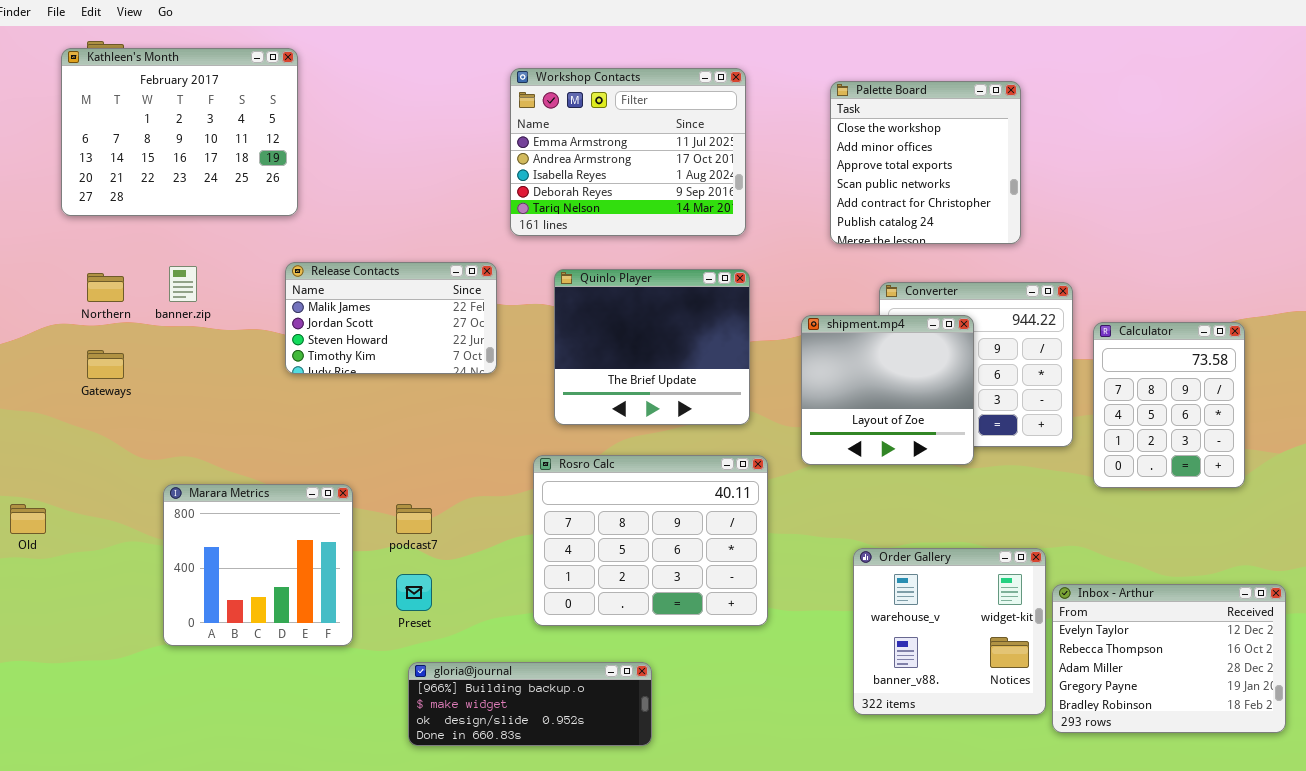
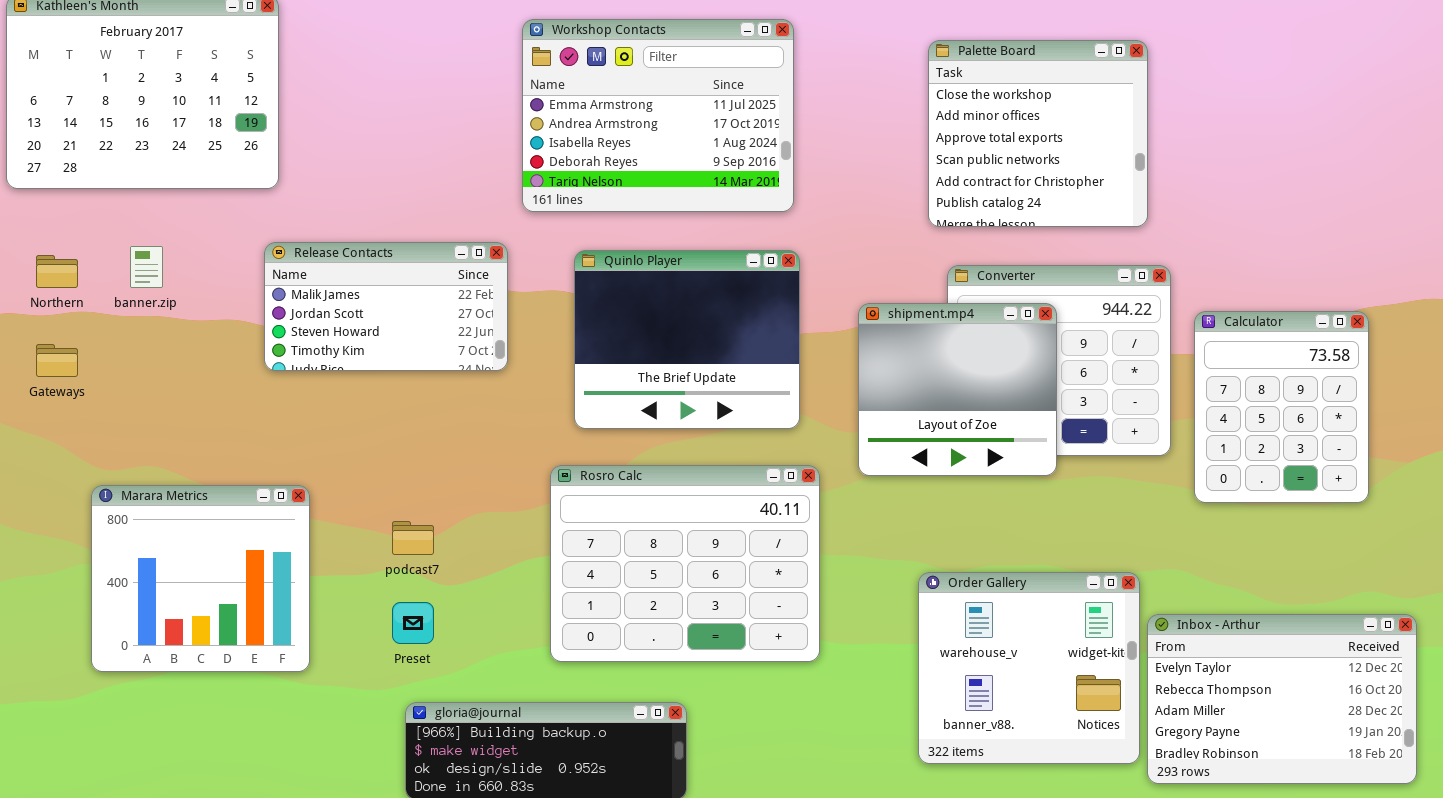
Palette Board: [830,81,1021,244] -> [928,40,1148,227], moved
Marara Metrics: [163,484,353,646] -> [91,485,310,672], moved

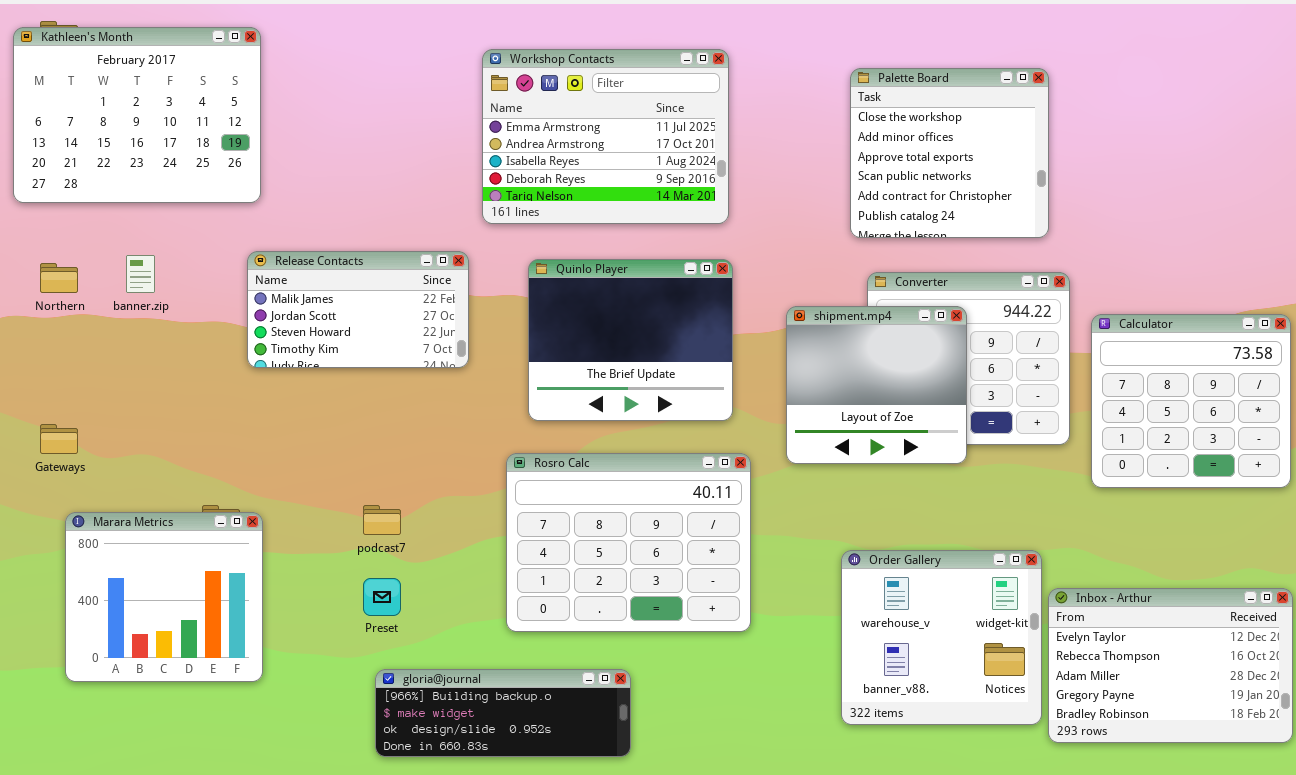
Calculator: [1194,311,1369,503] -> [1091,314,1291,488], resized
Gateways: [36,344,78,377] -> [40,424,78,454], moved
Marara Metrics: [91,485,310,672] -> [65,512,263,682], moved

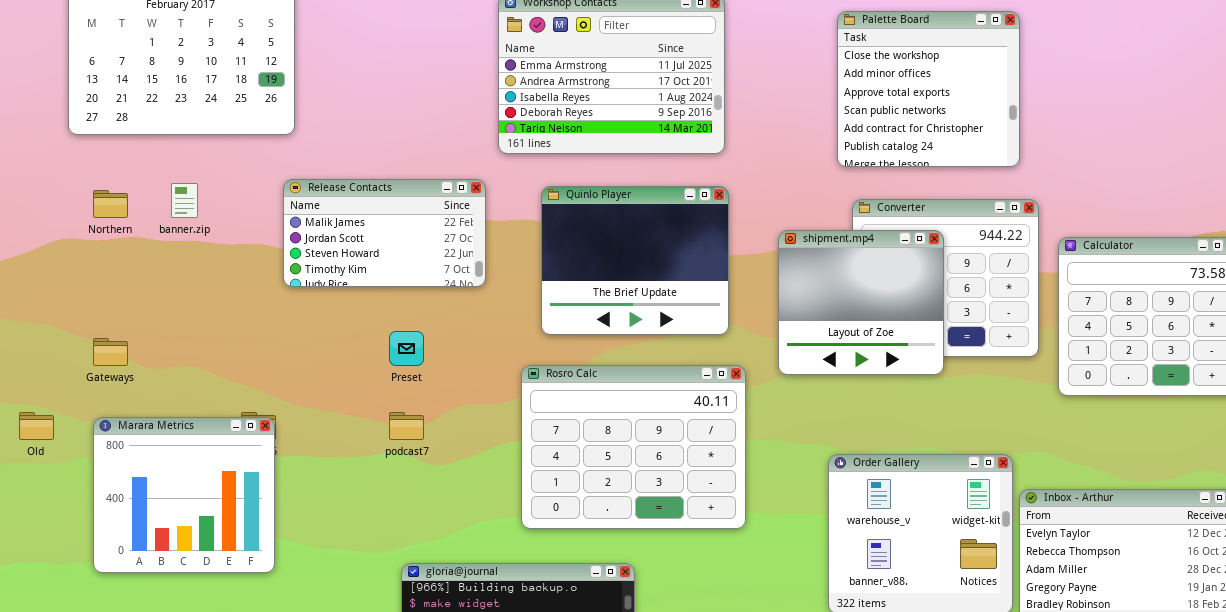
Marara Metrics: [65,512,263,682] -> [93,417,275,573], moved
Preset: [363,578,401,616] -> [389,331,424,366], moved

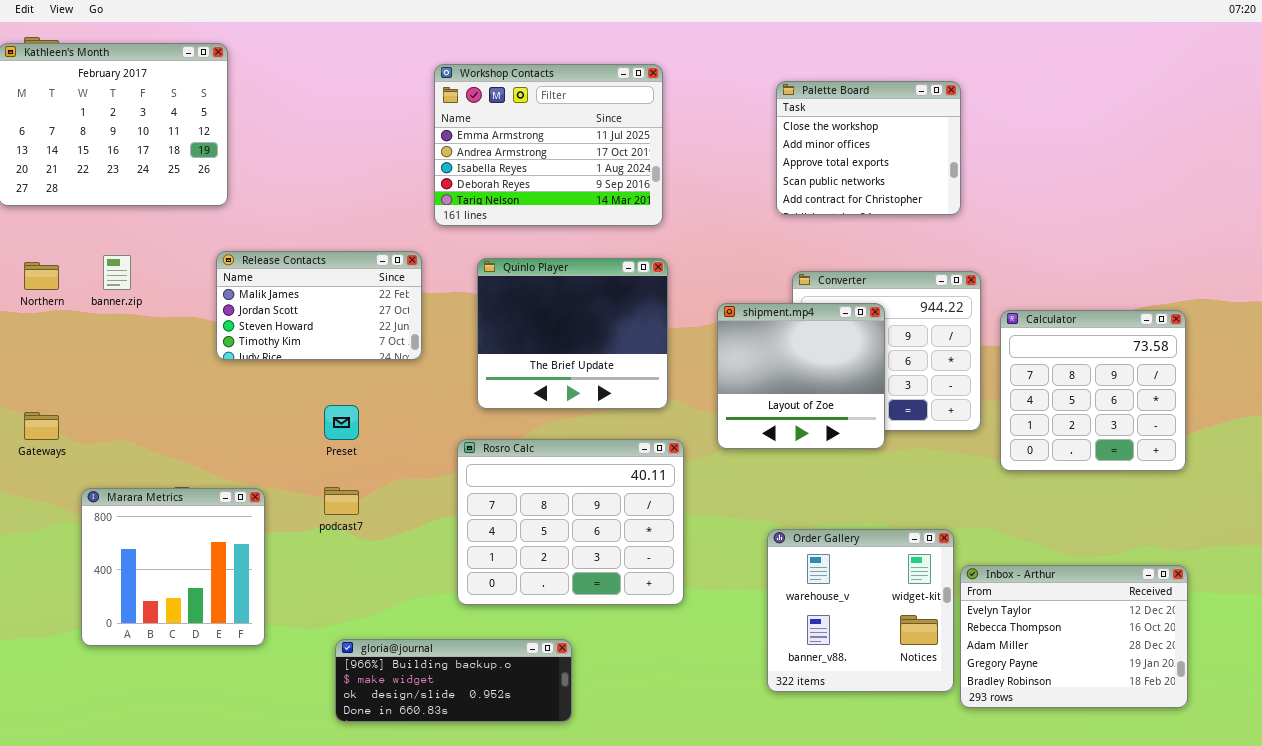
Palette Board: [837,11,1020,167] -> [776,81,961,215], resized
Marara Metrics: [93,417,275,573] -> [81,488,265,646], moved

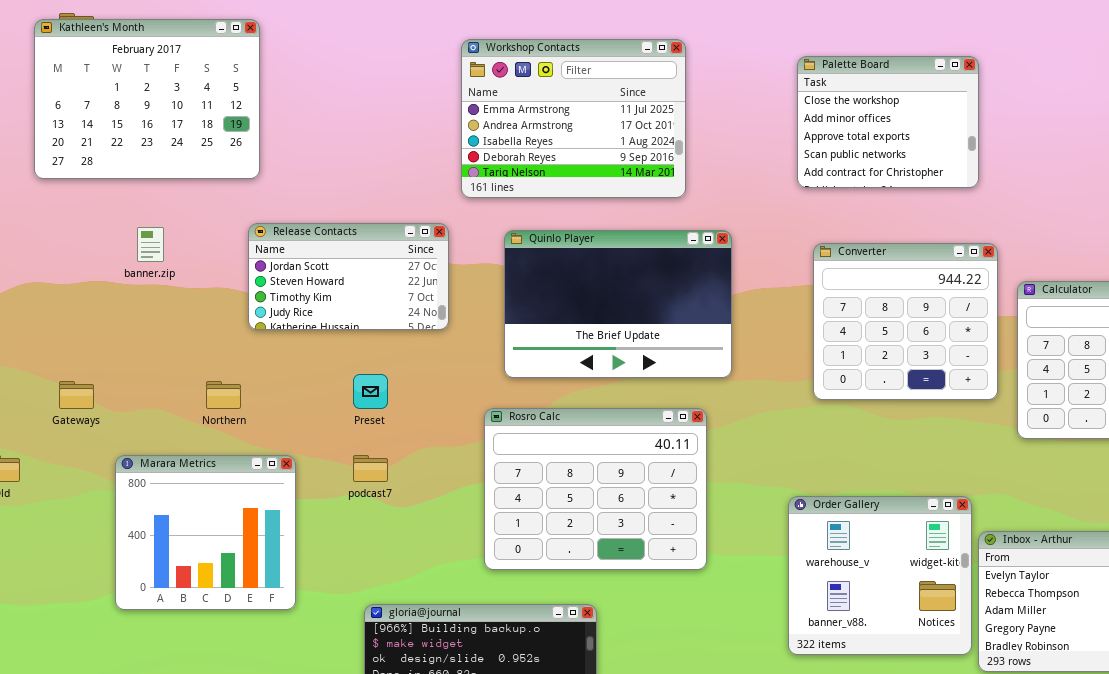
Release Contacts: [216,251,422,360] -> [248,223,449,330], scrolled down 1 row
Quinlo Player: [477,258,668,409] -> [504,230,732,378], resized
Northern: [24,262,59,290] -> [206,381,241,409], moved
shipment.mp4: [717,303,885,449] -> none, closed

